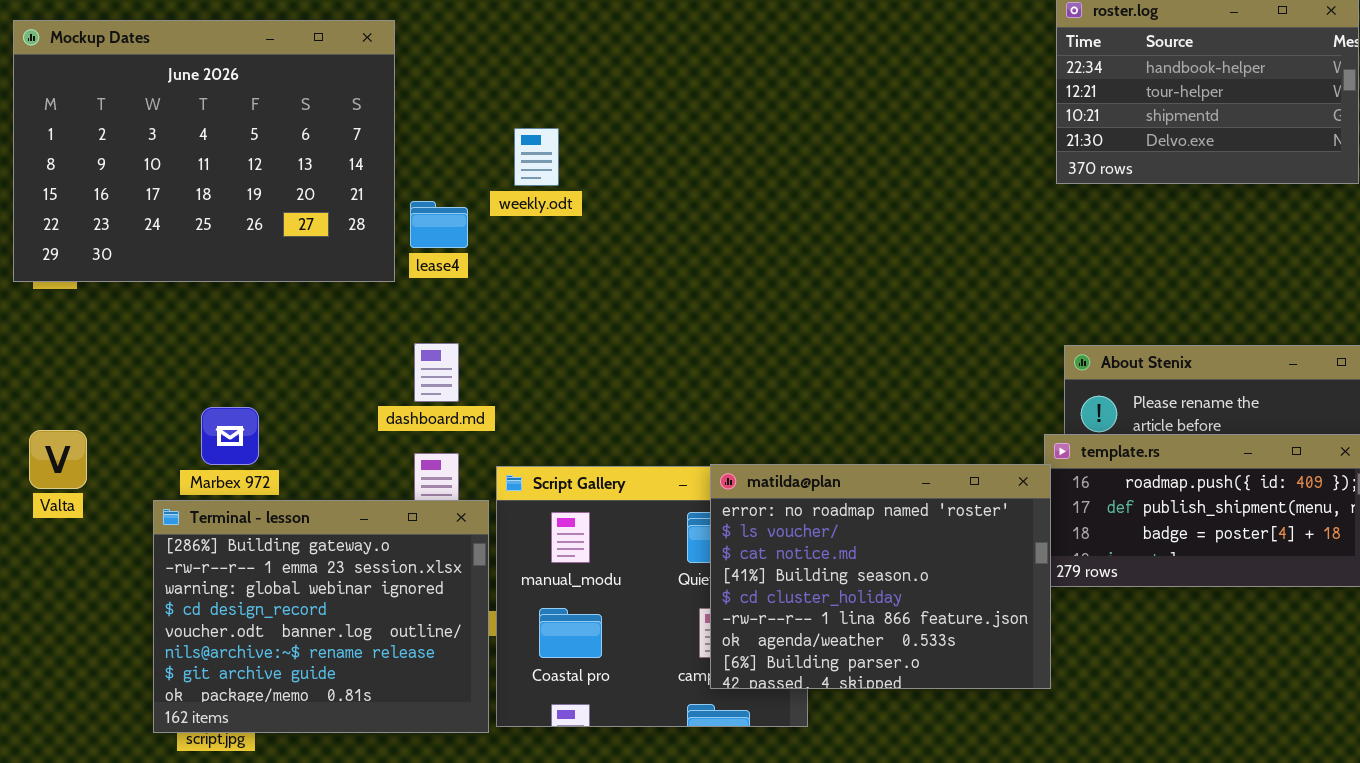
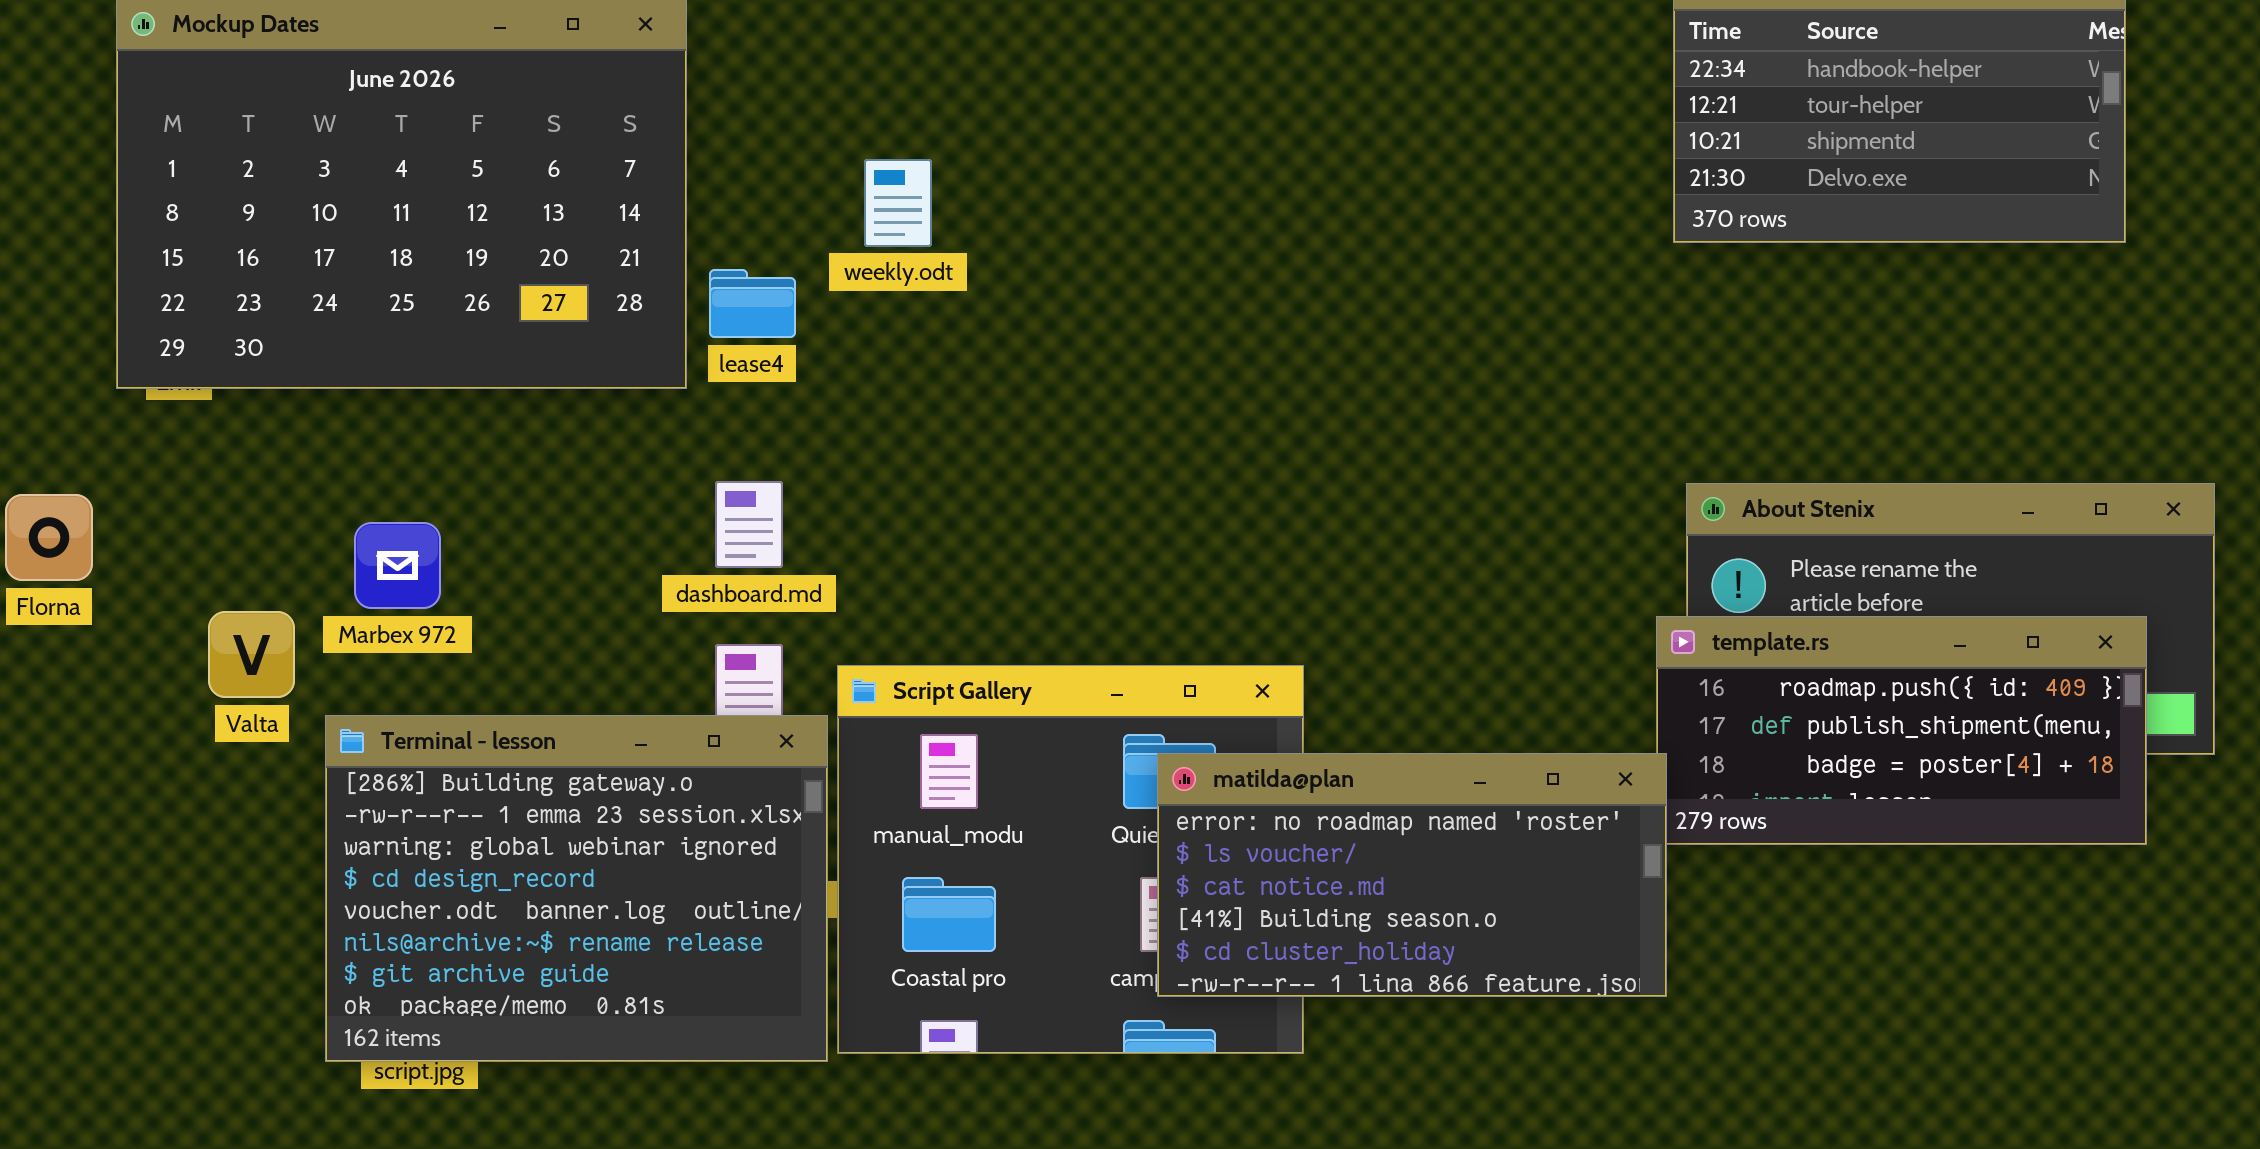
Marbex 972: [201,407,259,465] -> [354,522,441,609], moved
Valta: [29,430,87,489] -> [208,611,295,698], moved
matilda@plan: [710,464,1051,689] -> [1157,753,1667,997], resized

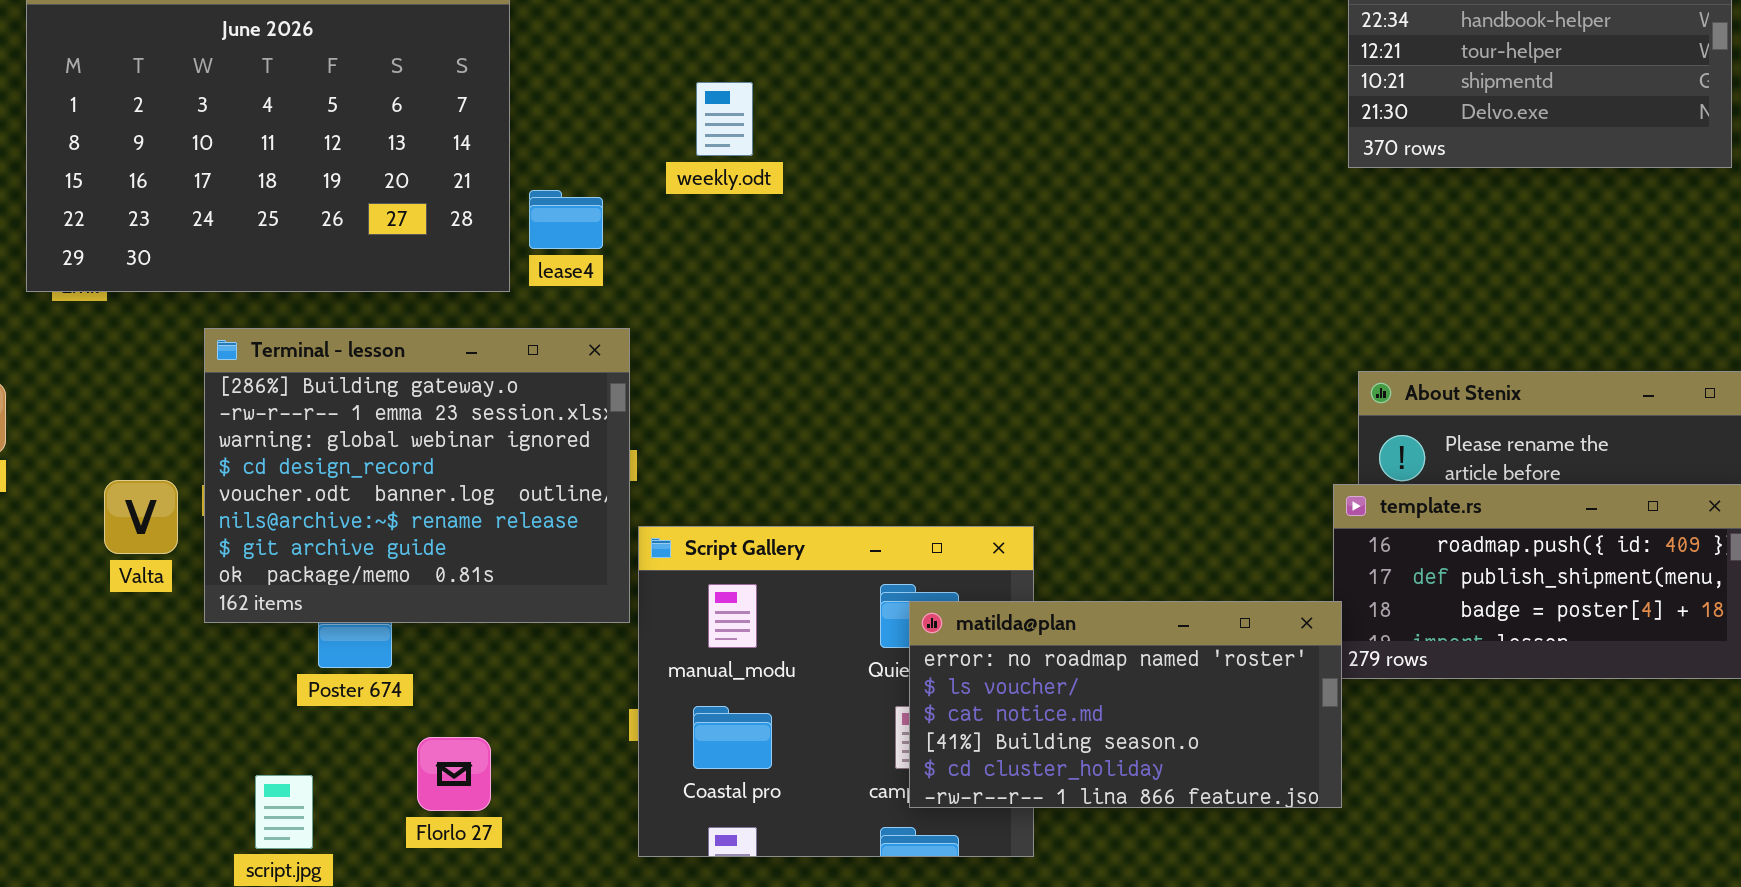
weekly.odt: [864,159,932,247] -> [696,82,753,156], moved
Terminal - lesson: [325,715,828,1062] -> [204,328,630,623], moved

